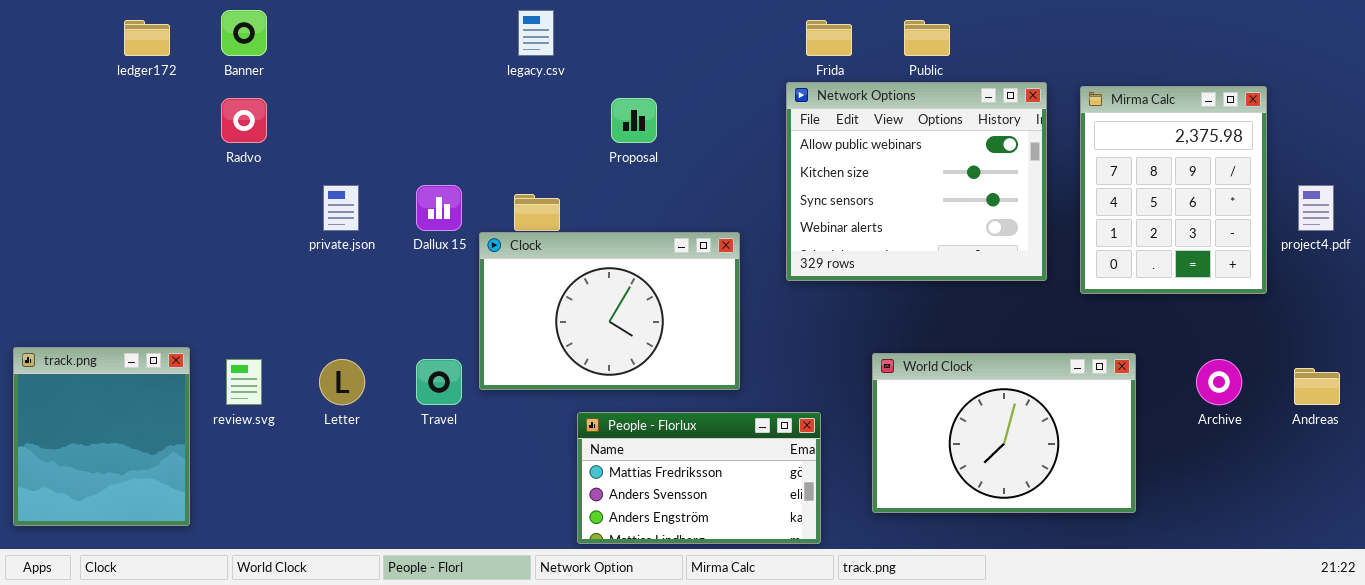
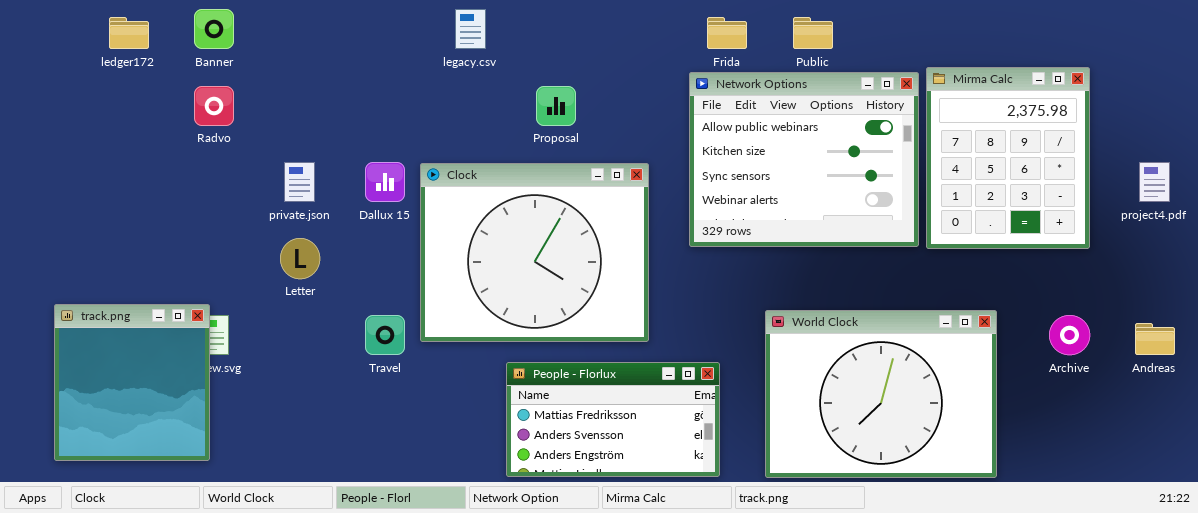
Mirma Calc: [1080,86,1267,294] -> [926,67,1090,249], moved
Clock: [479,232,740,390] -> [420,163,649,342], resized
track.png: [13,347,190,526] -> [54,304,210,461], moved
World Clock: [872,353,1136,513] -> [765,310,997,478], resized
Letter: [319,359,365,405] -> [280,238,320,279], moved

